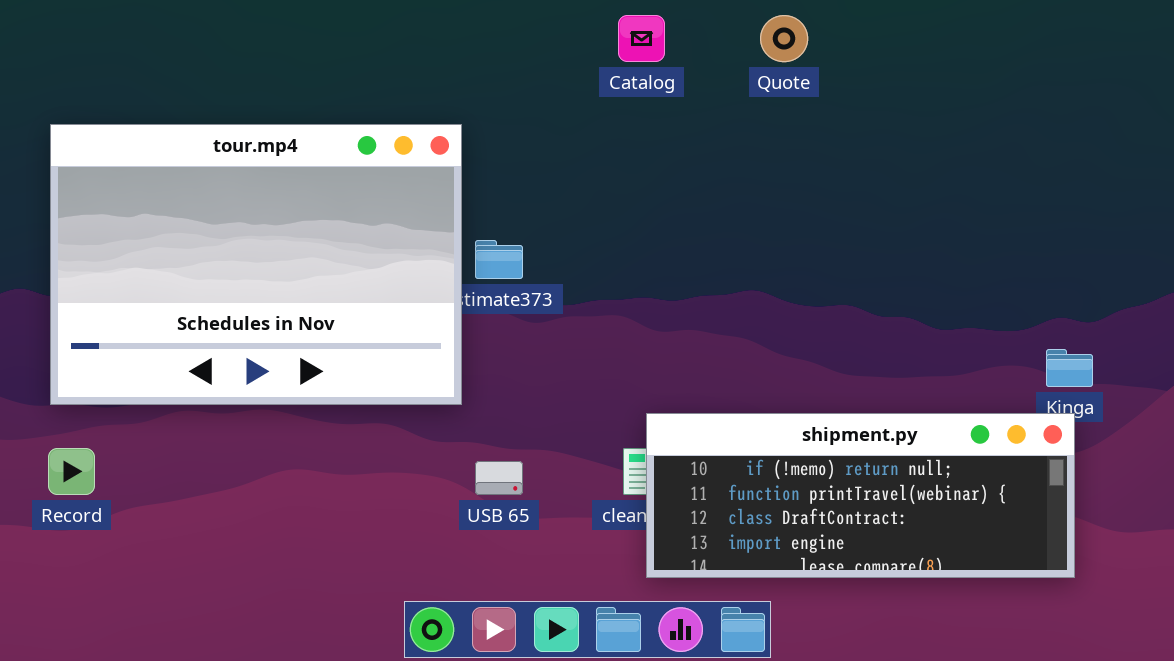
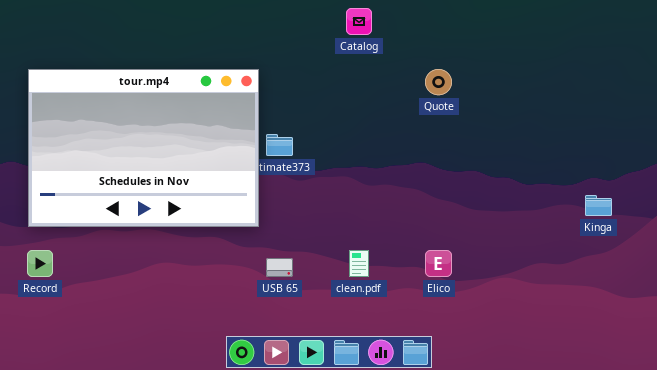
Quote: [760,15,808,62] -> [425,69,452,95], moved
shipment.py: [646,413,1075,578] -> none, closed

